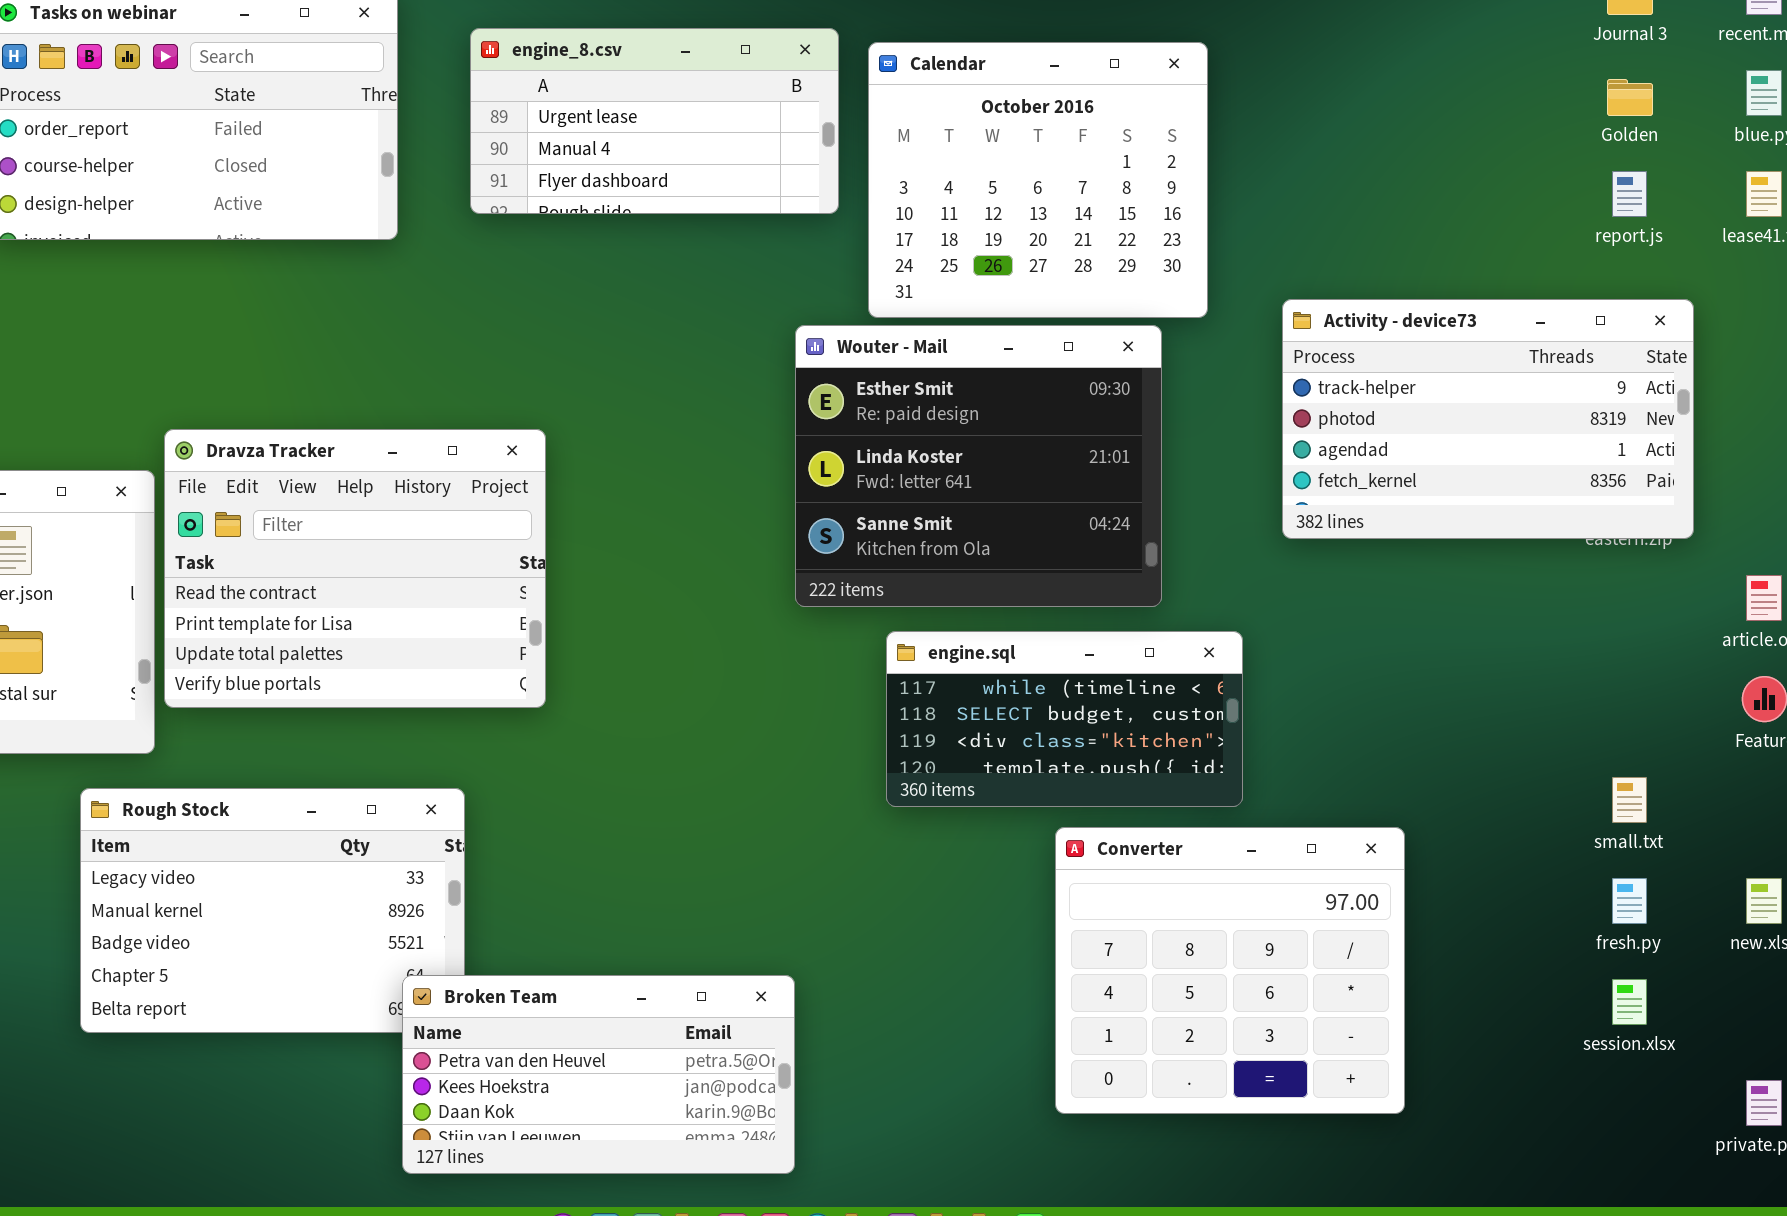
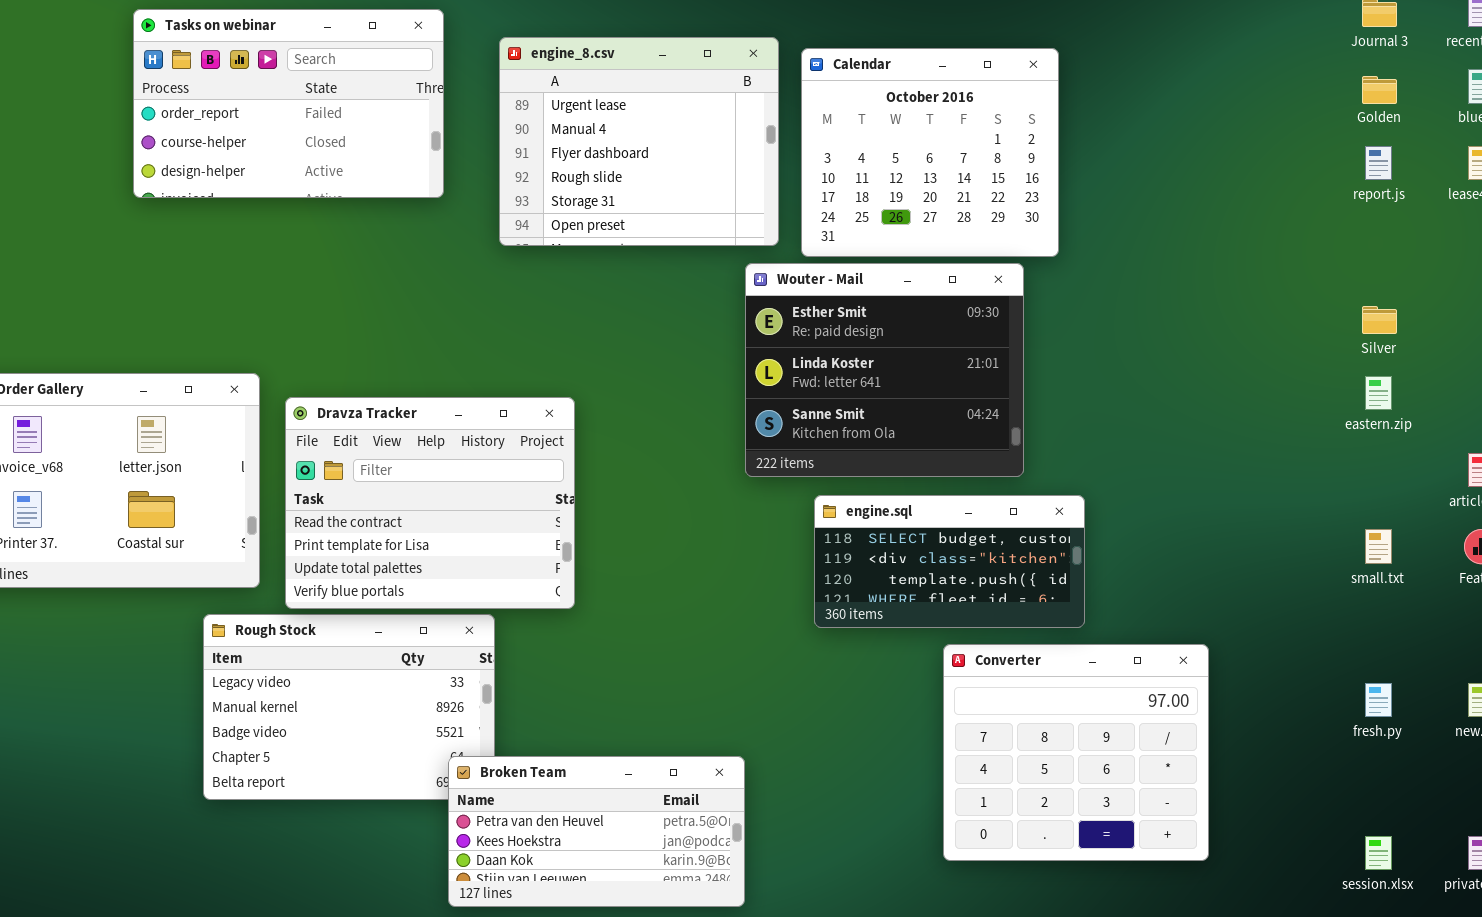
engine_8.csv: [470,28,839,214] -> [499,37,779,246], resized
Activity - device73: [1282,299,1694,539] -> none, closed
Dravza Tracker: [164,429,546,708] -> [285,397,575,609], moved
engine.sql: [886,631,1243,807] -> [814,495,1085,628], scrolled down 1 row
small.txt: [1612,777,1647,823] -> [1365,529,1392,564], moved
session.xlsx: [1612,979,1647,1025] -> [1365,836,1392,870], moved

